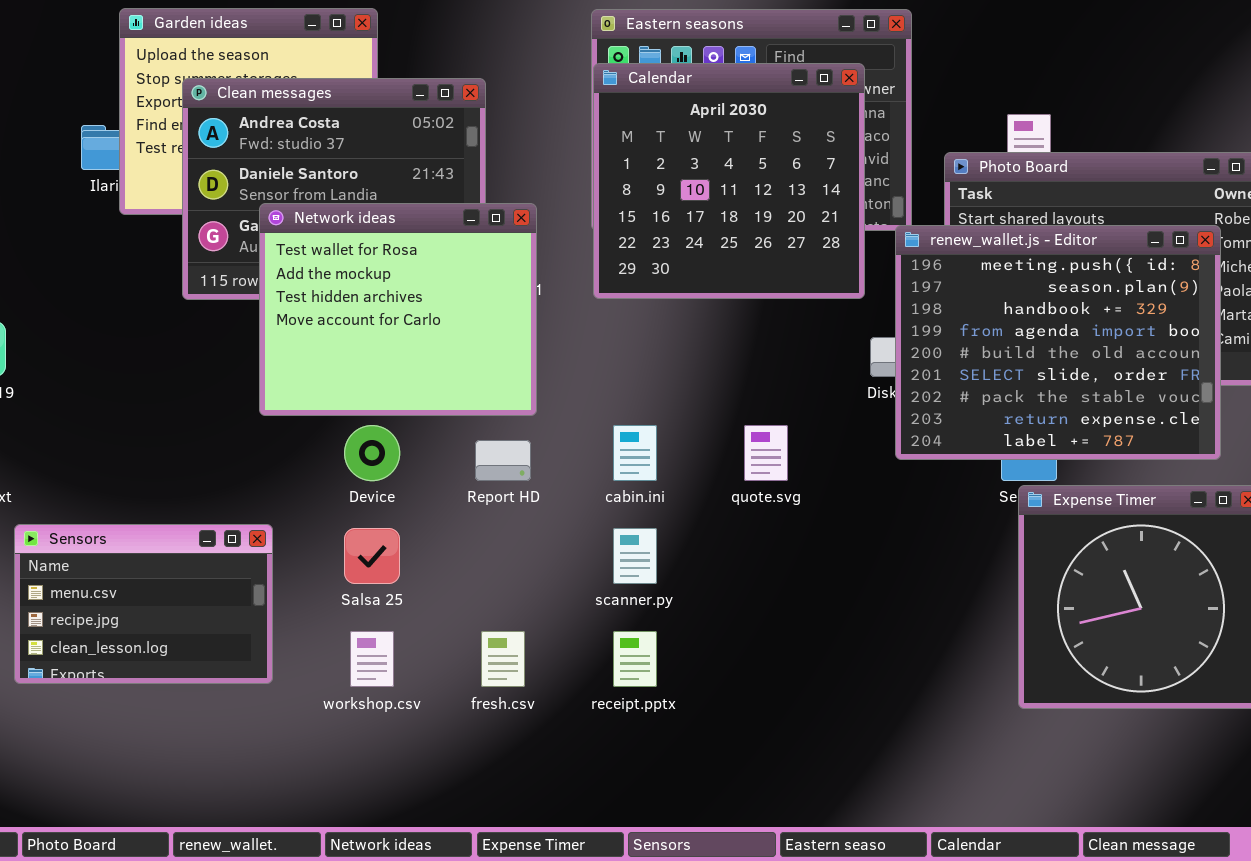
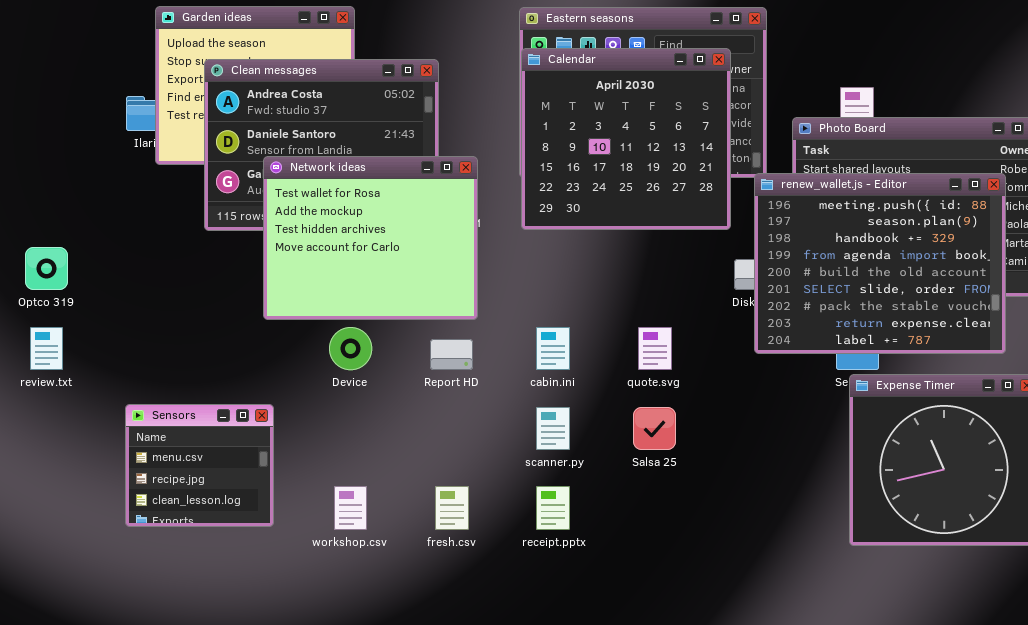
Sensors: [14,524,273,684] -> [125,404,274,527], resized
Salsa 25: [344,528,400,584] -> [633,407,676,450], moved

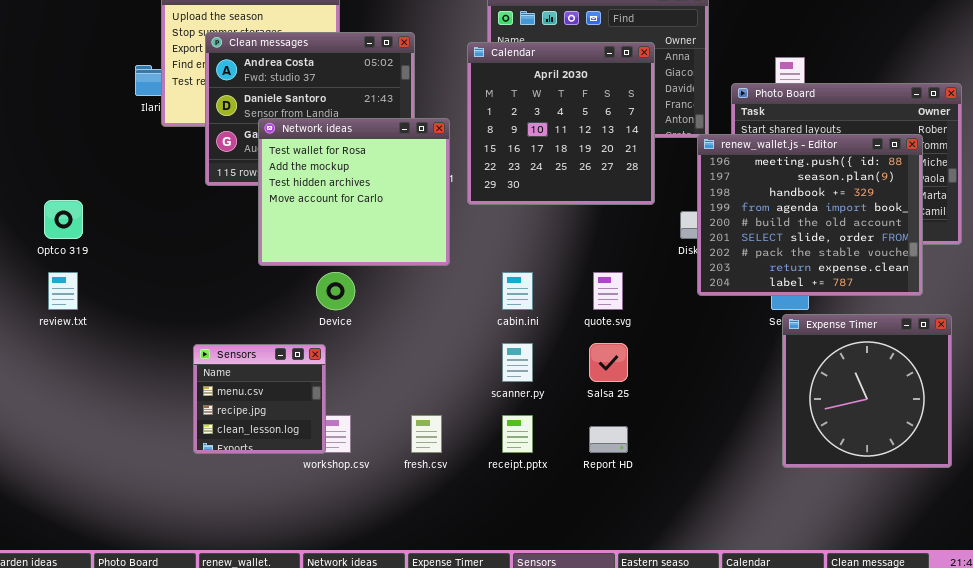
Calendar: [521,48,731,230] -> [467,42,655,205], moved
Report HD: [430,339,473,370] -> [589,426,628,453], moved
Sensors: [125,404,274,527] -> [193,344,326,454], moved

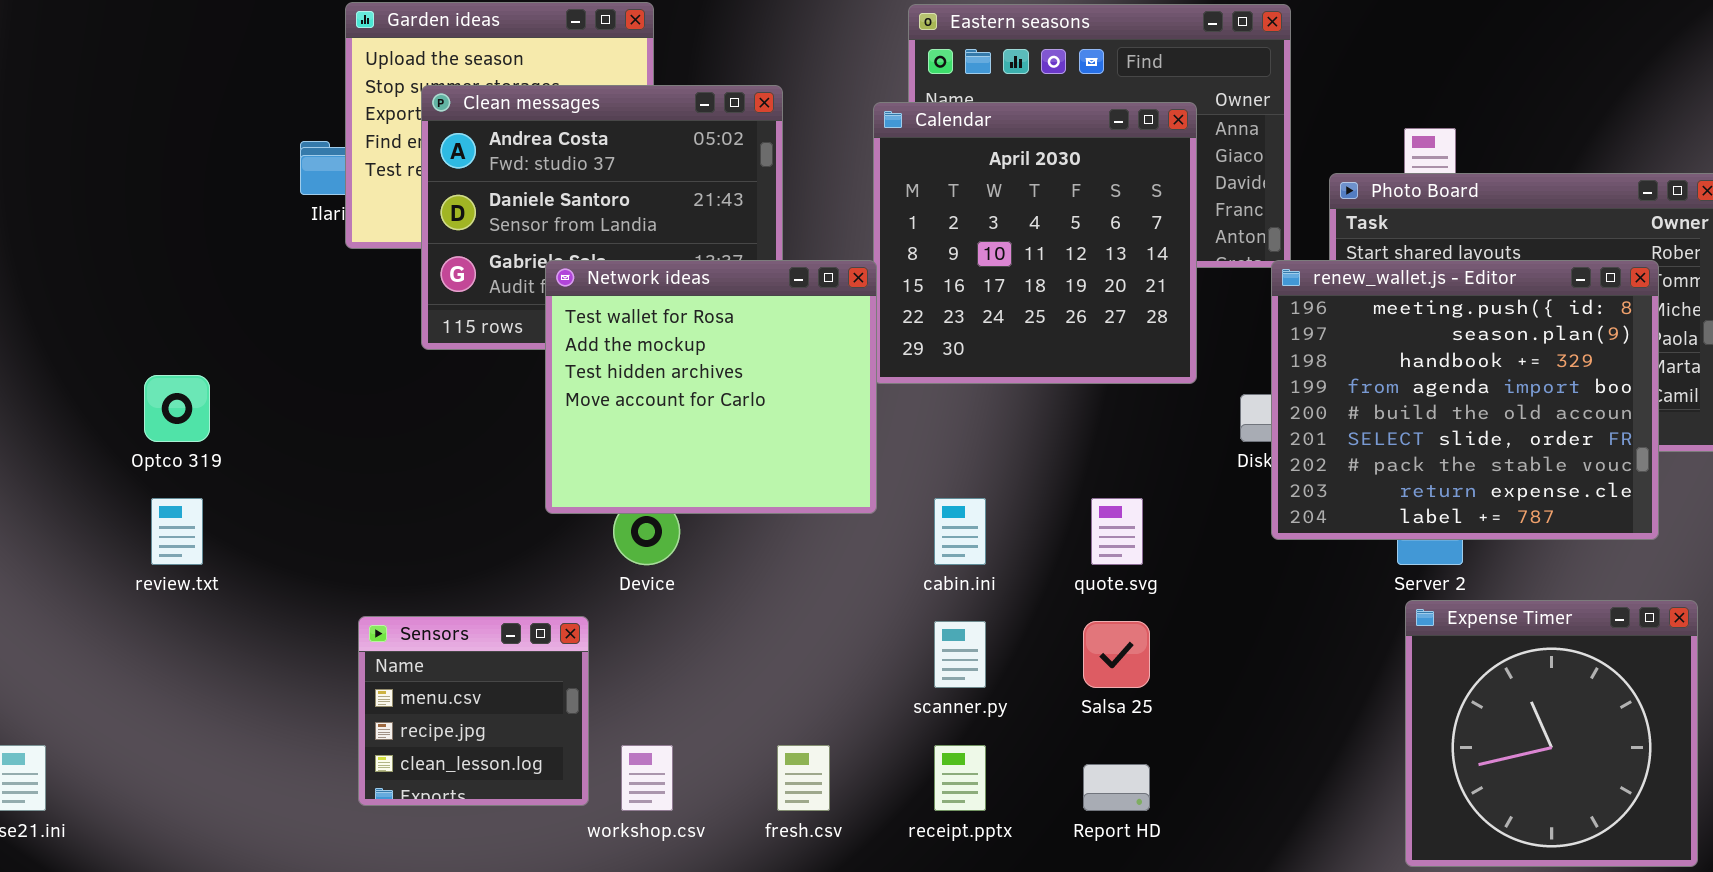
Network ideas: [258,118,450,266] -> [545,260,877,514], moved
Expense Timer: [782,314,952,468] -> [1405,600,1698,867], moved
Sensors: [193,344,326,454] -> [358,616,589,806], moved

